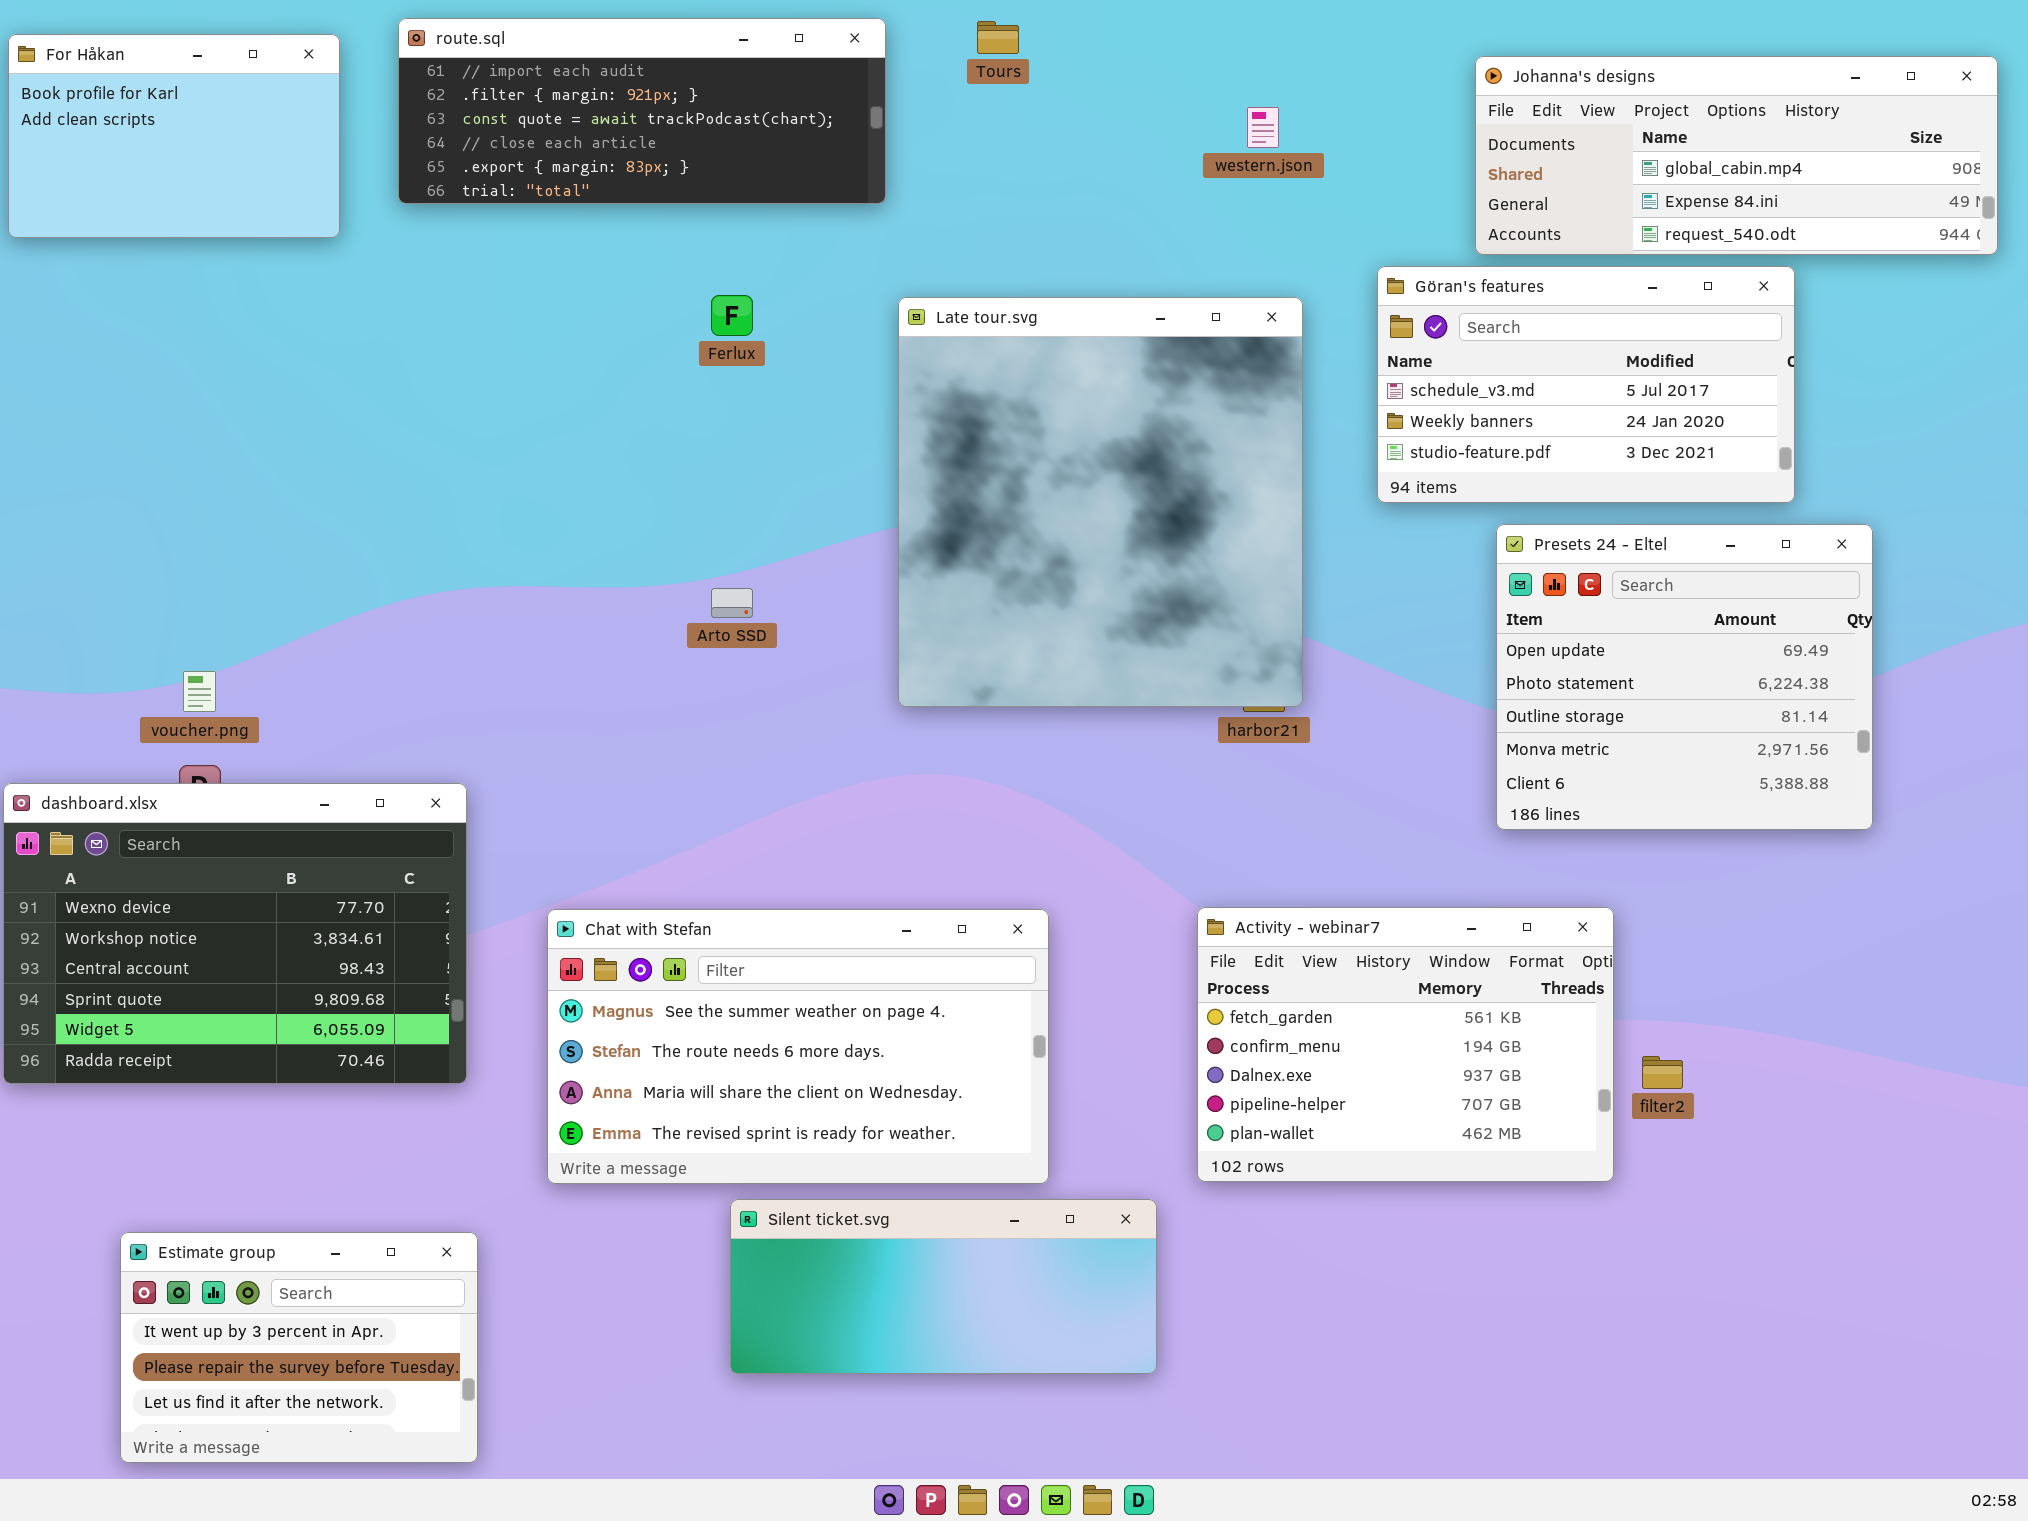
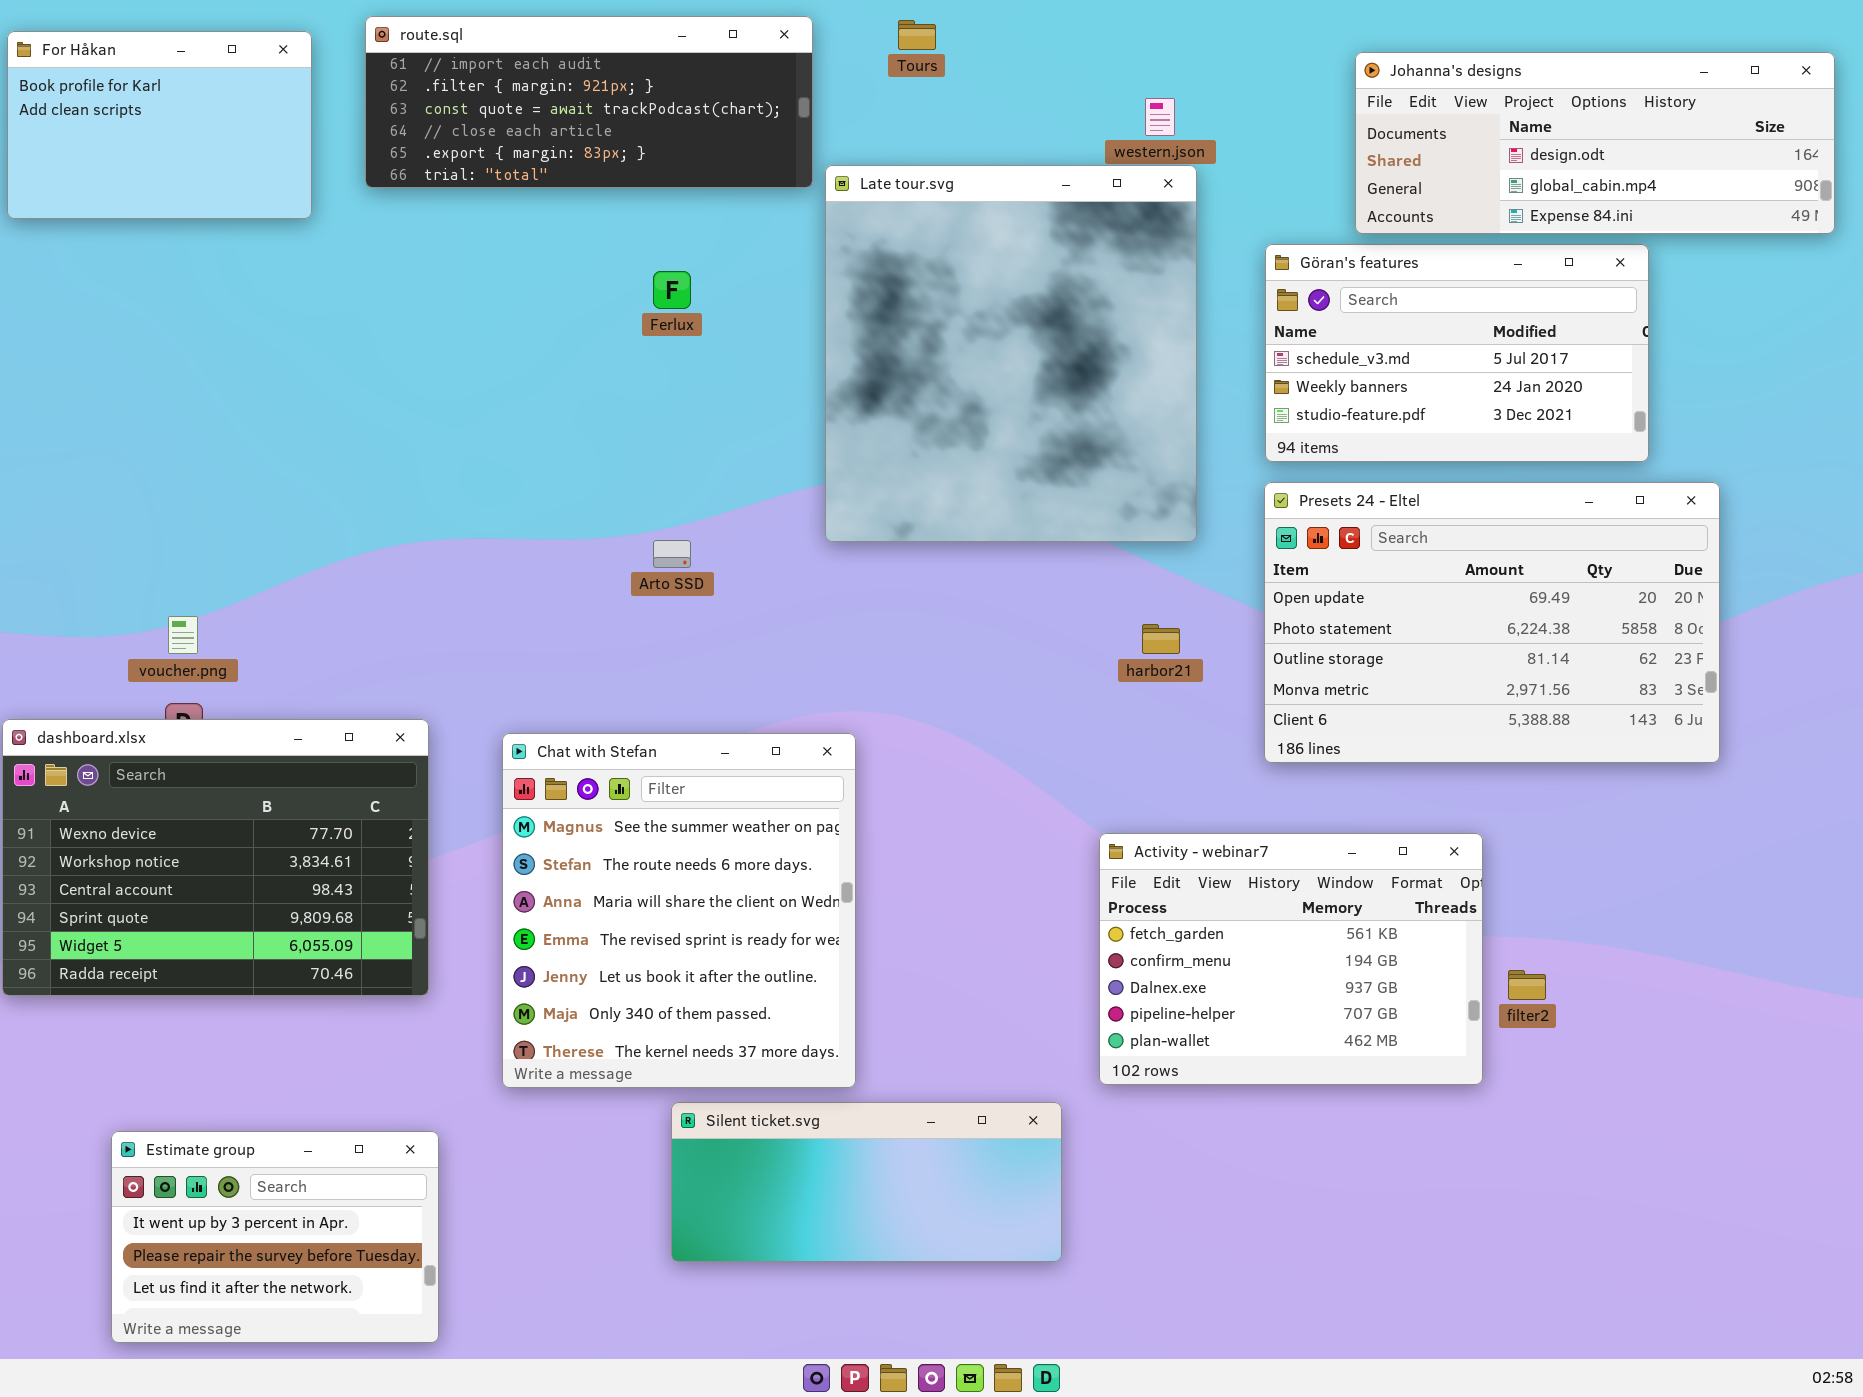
Johanna's designs: [1475,56,1998,255] -> [1355,52,1835,234], scrolled up 1 row
Late tour.svg: [898,297,1303,707] -> [825,165,1197,542], moved
Presets 24 - Eltel: [1496,524,1873,830] -> [1264,482,1720,763], resized
Chat with Stefan: [547,909,1049,1184] -> [502,733,856,1088], resized

